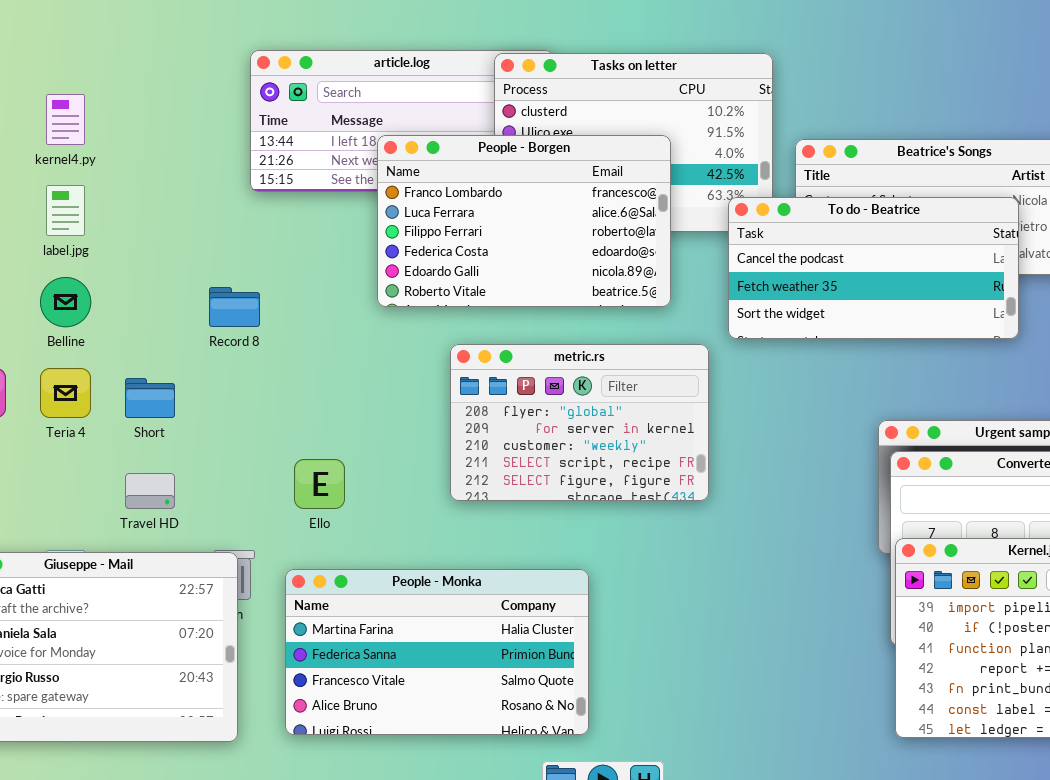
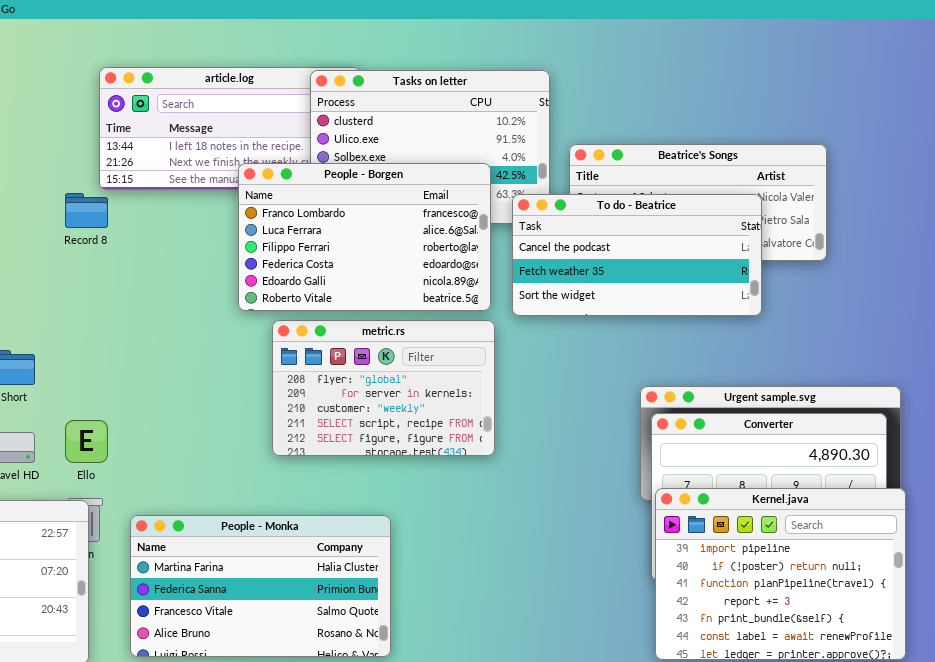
People - Borgen: [377,135,671,307] -> [238,163,491,311], moved
Record 8: [209,287,260,327] -> [65,193,108,228], moved
Ello: [294,459,345,509] -> [65,420,108,463], moved

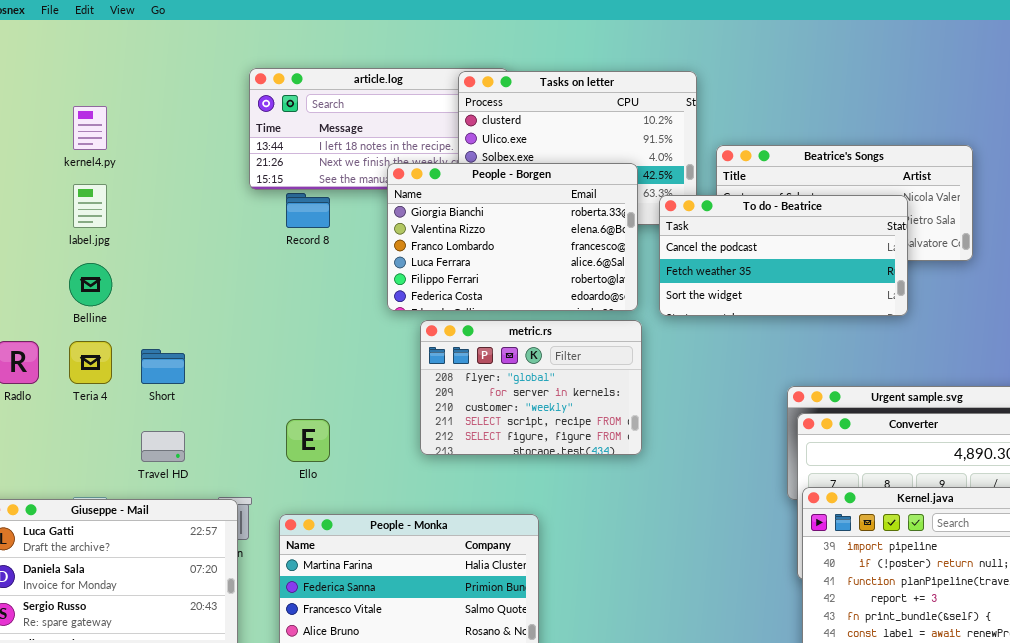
People - Borgen: [238,163,491,311] -> [387,163,638,311], scrolled up 2 rows
Record 8: [65,193,108,228] -> [286,193,330,228], moved
Ello: [65,420,108,463] -> [286,419,330,462], moved

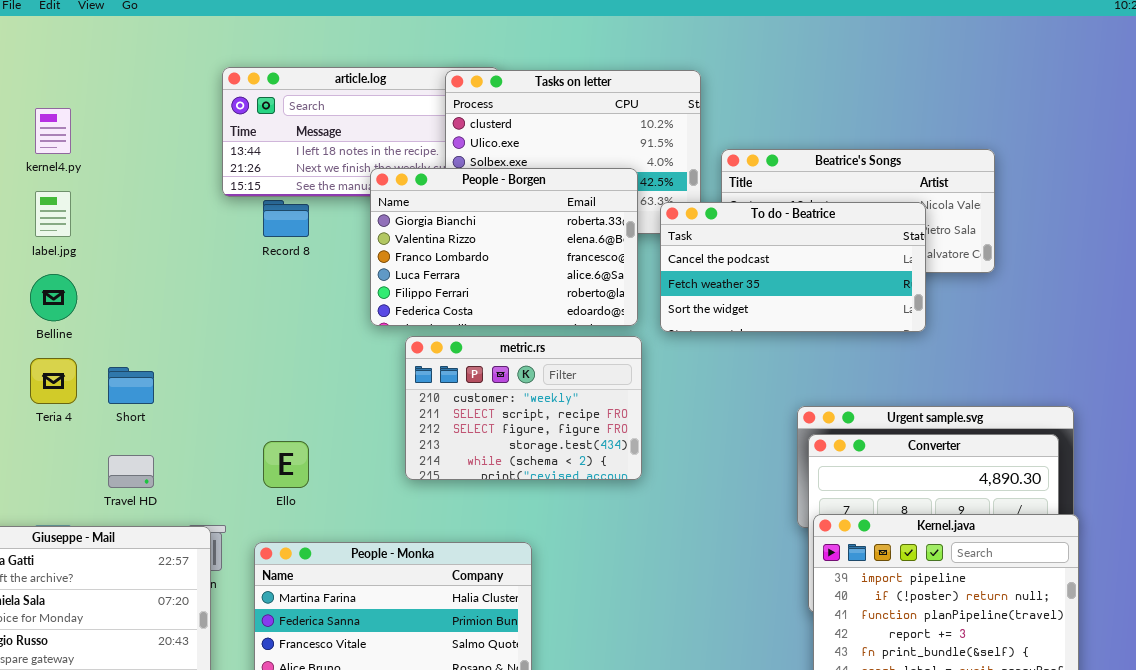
metric.rs: [420,320,642,455] -> [405,336,642,480], scrolled down 2 rows

